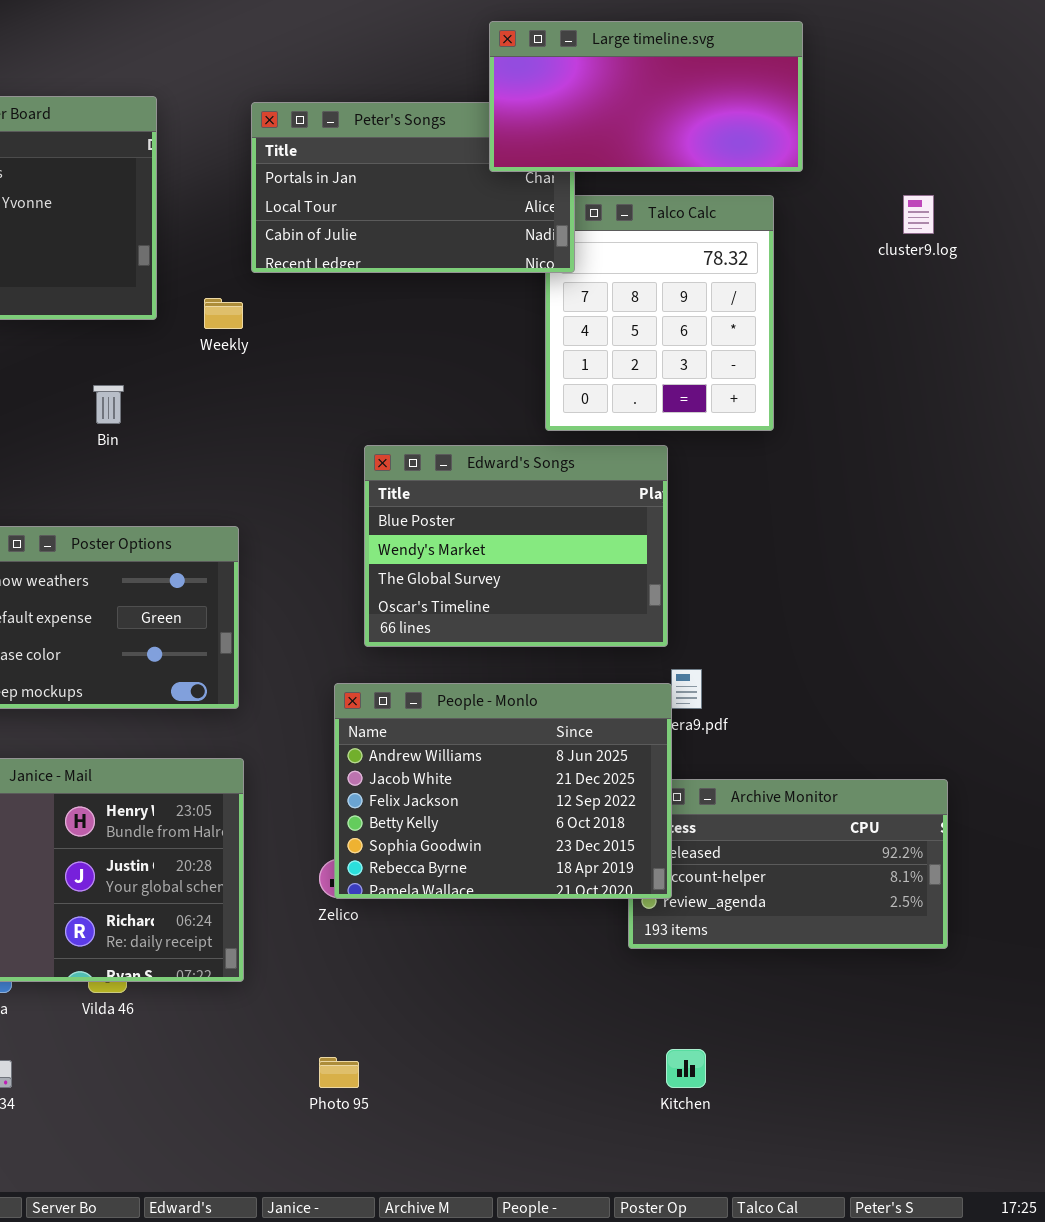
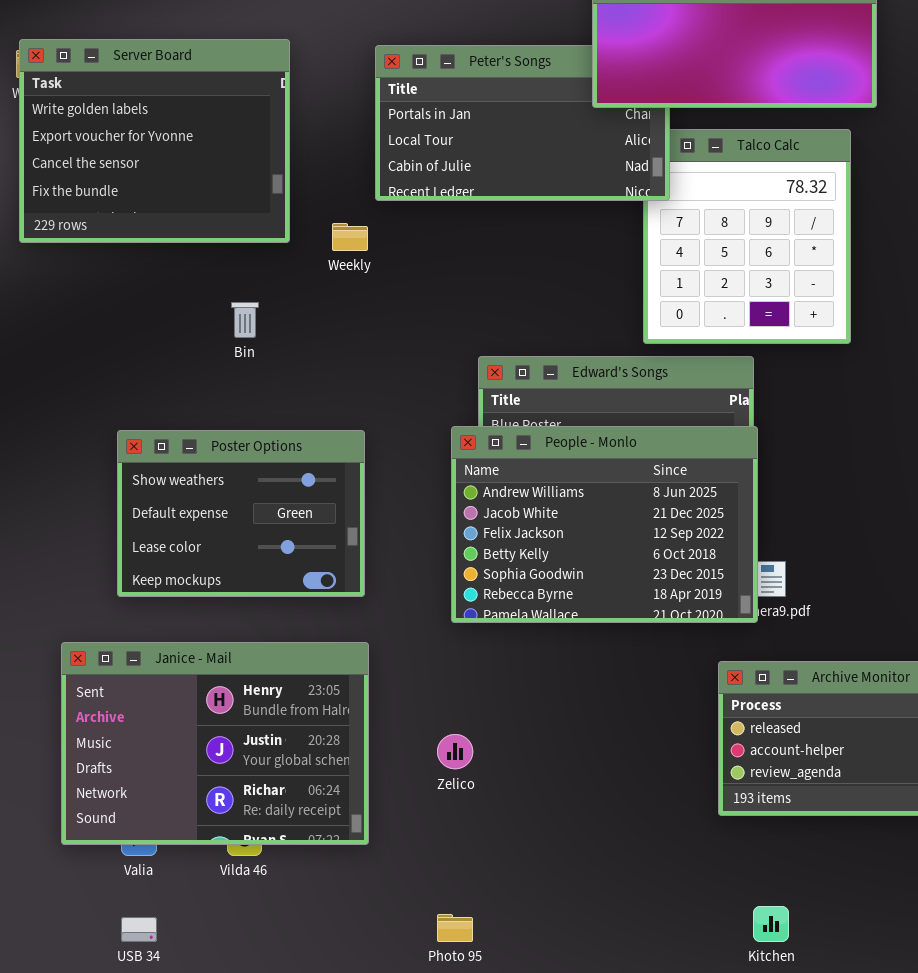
People - Monlo: [334,683,672,899] -> [451,426,758,623], moved

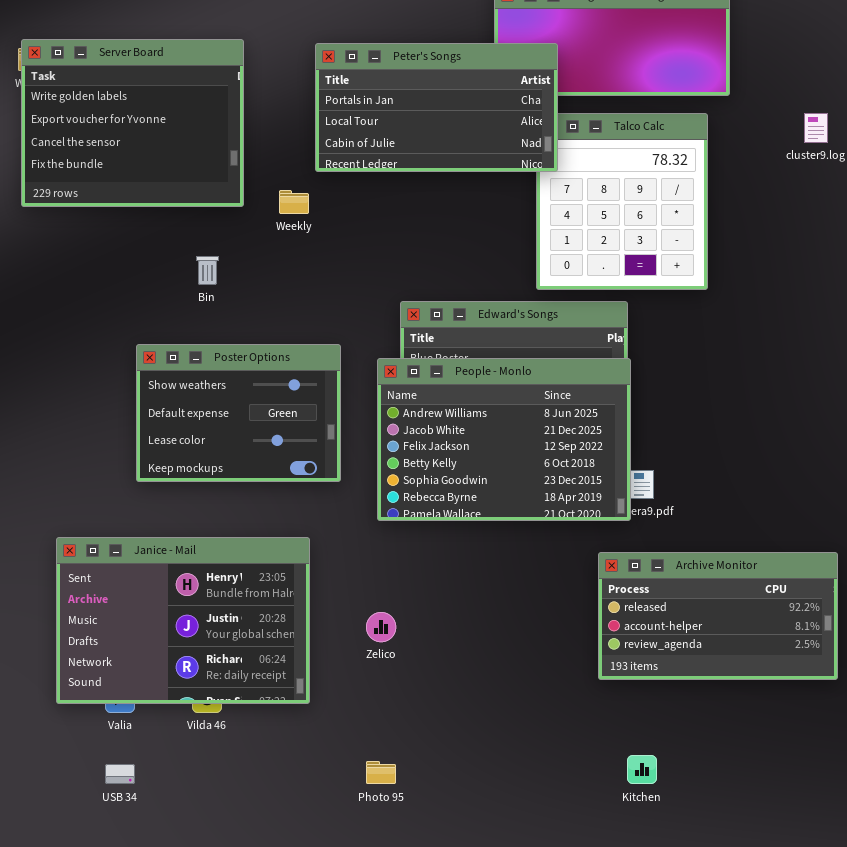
Peter's Songs: [375,45,670,201] -> [315,43,558,172], raised
Poster Options: [117,430,365,597] -> [136,344,341,482], moved

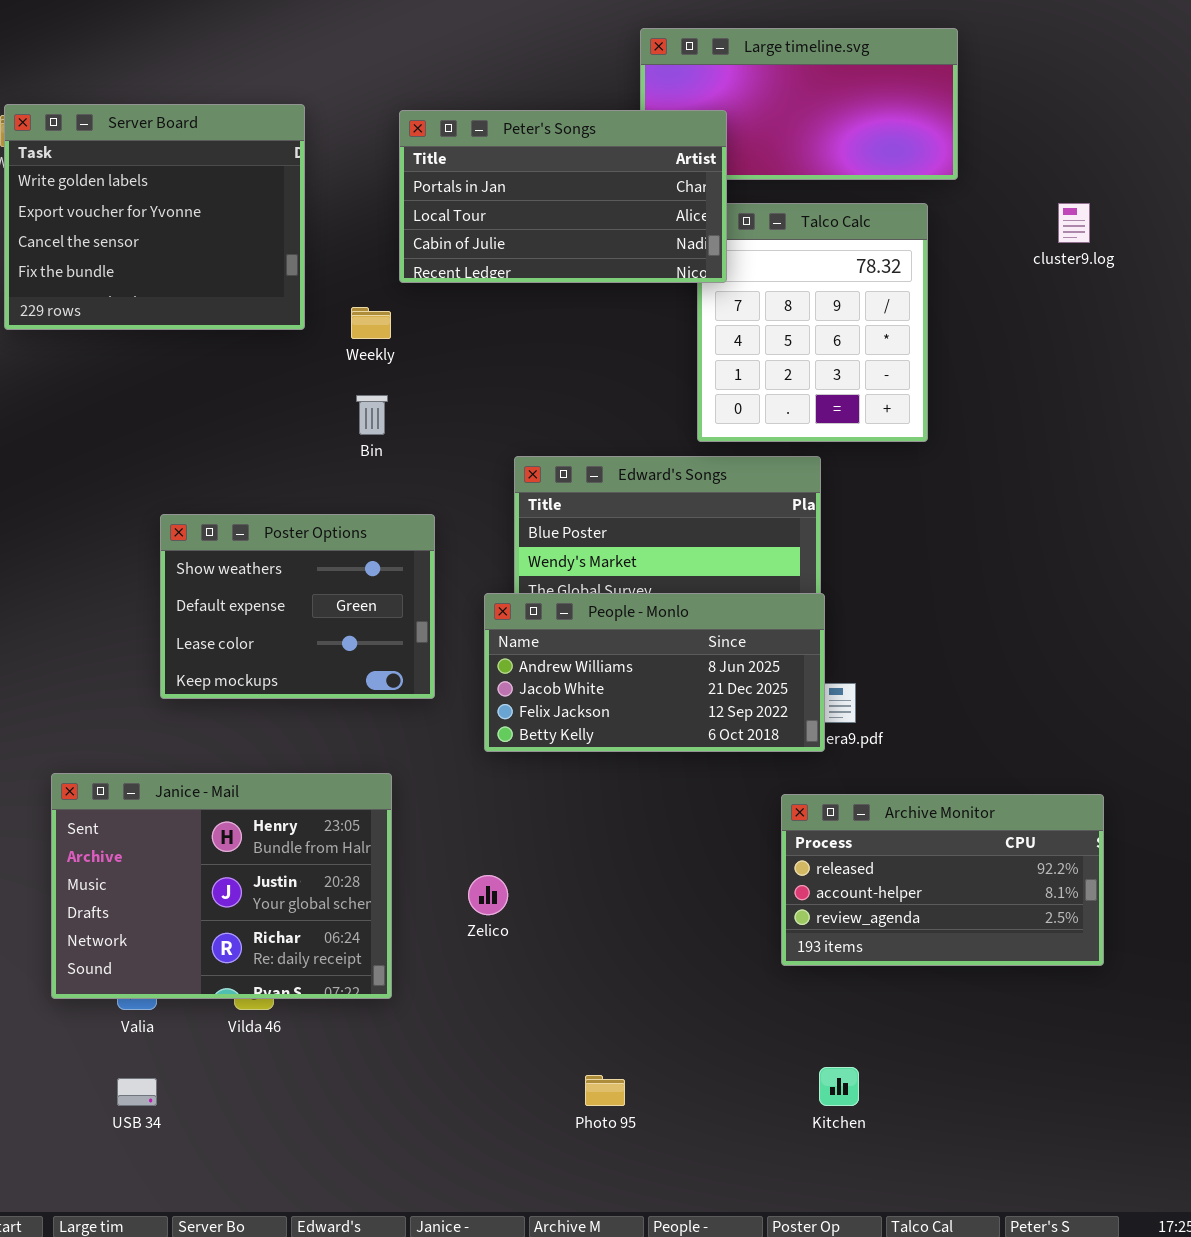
Bin: [196,256,219,285] -> [356,395,388,435], moved
People - Monlo: [377,358,631,521] -> [484,593,825,752], resized
Photo 95: [366,761,396,784] -> [585,1075,625,1106], moved

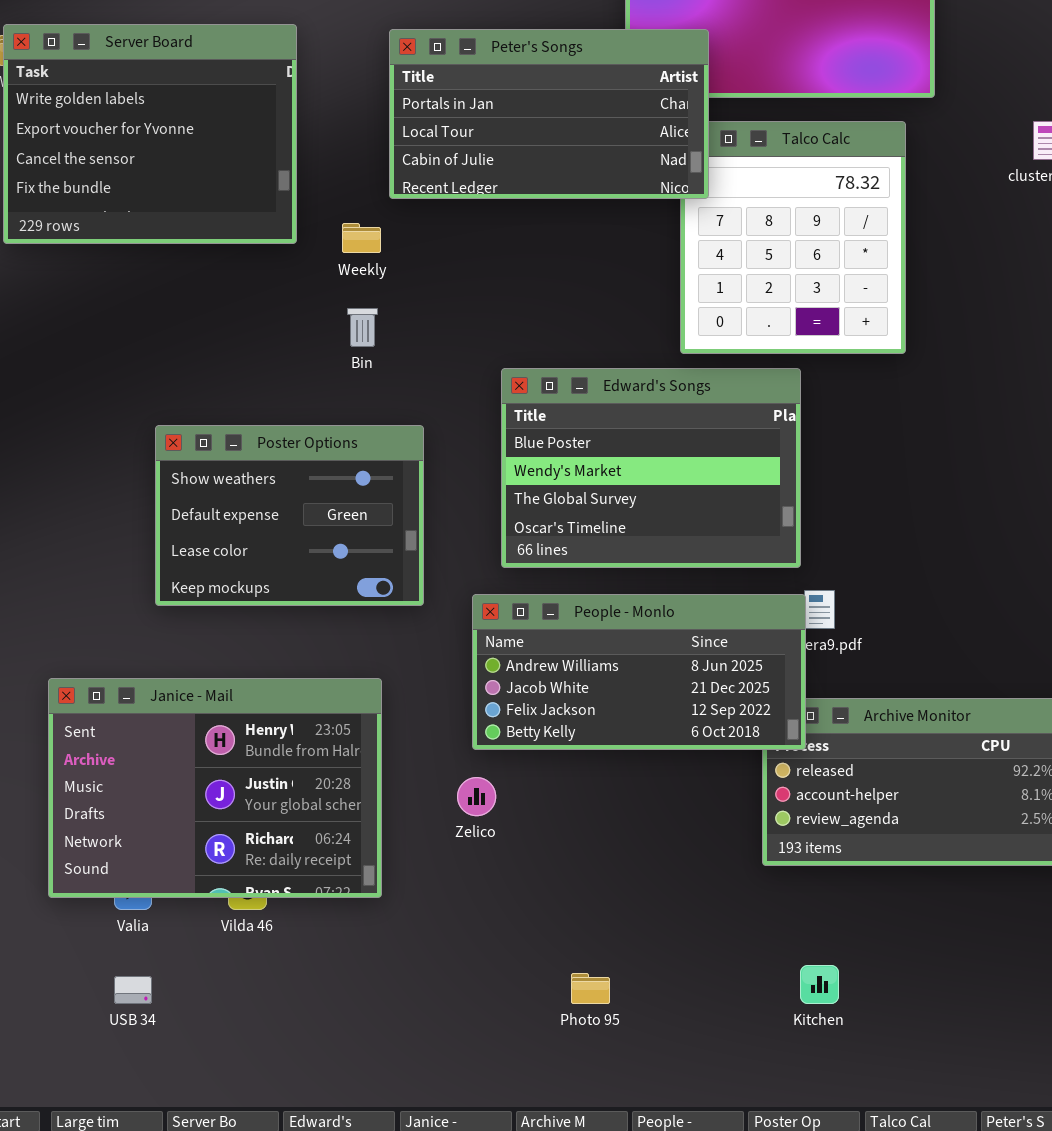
People - Monlo: [484,593,825,752] -> [472,594,806,750], moved

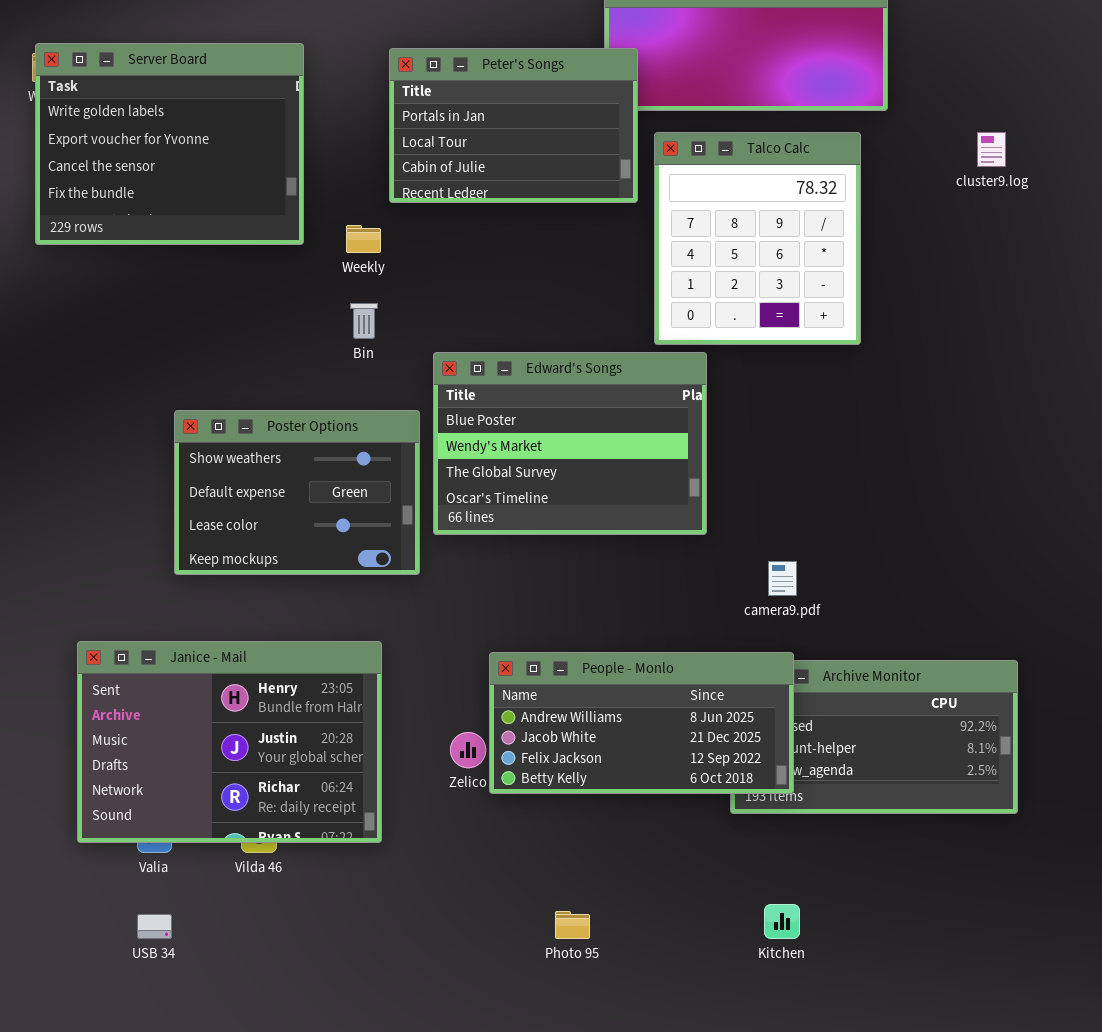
Peter's Songs: [389,29,709,199] -> [389,48,638,203], resized
Edward's Songs: [501,368,801,568] -> [433,352,707,535], moved
People - Monlo: [472,594,806,750] -> [489,652,794,794], moved

